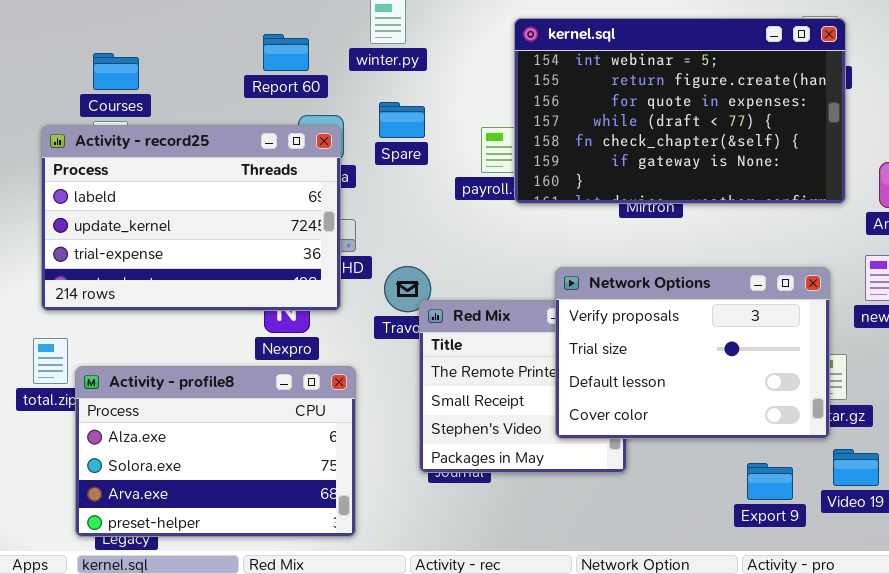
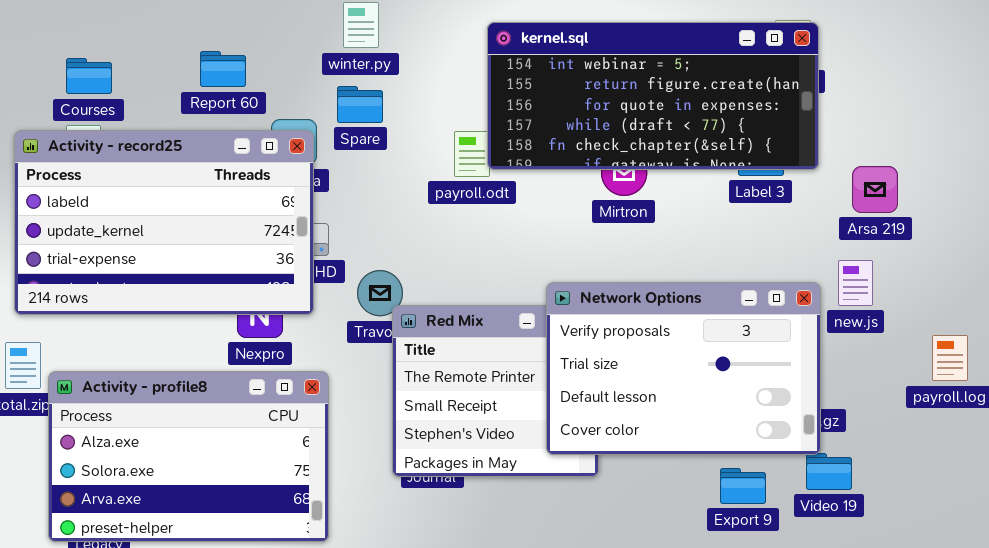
kernel.sql: [514,18,846,204] -> [487,22,819,170], resized
Report 60: [263,34,309,71] -> [200,51,246,87], moved
Spare: [379,102,425,138] -> [337,86,383,123], moved
Network Options: [555,267,830,439] -> [546,282,821,455], moved

